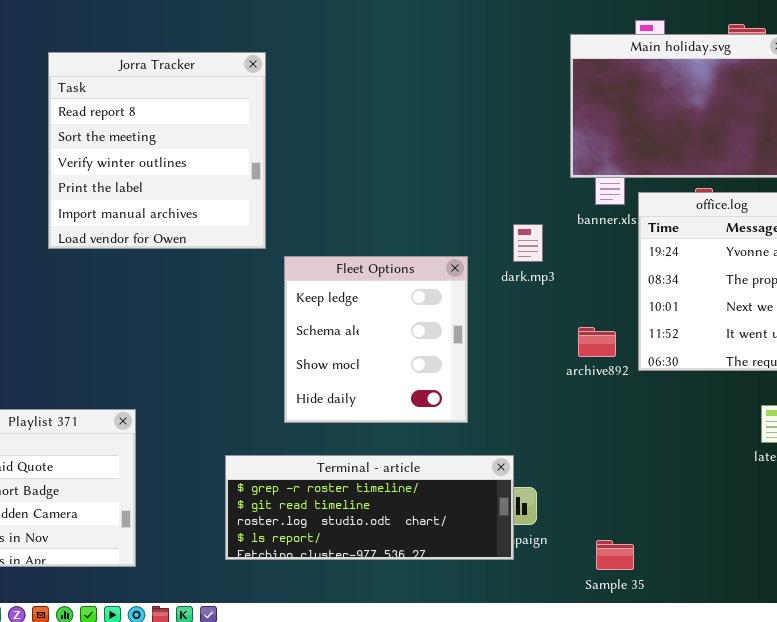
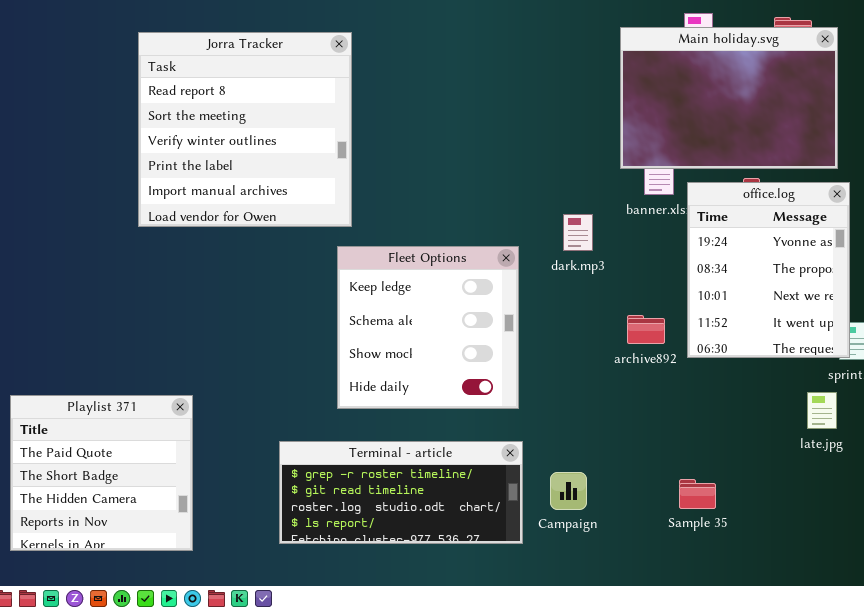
Jorra Tracker: [48,52,266,249] -> [138,32,352,227], moved
Terminal - article: [225,455,514,560] -> [279,441,523,544], resized
Sample 35: [596,540,634,570] -> [679,479,716,509], moved

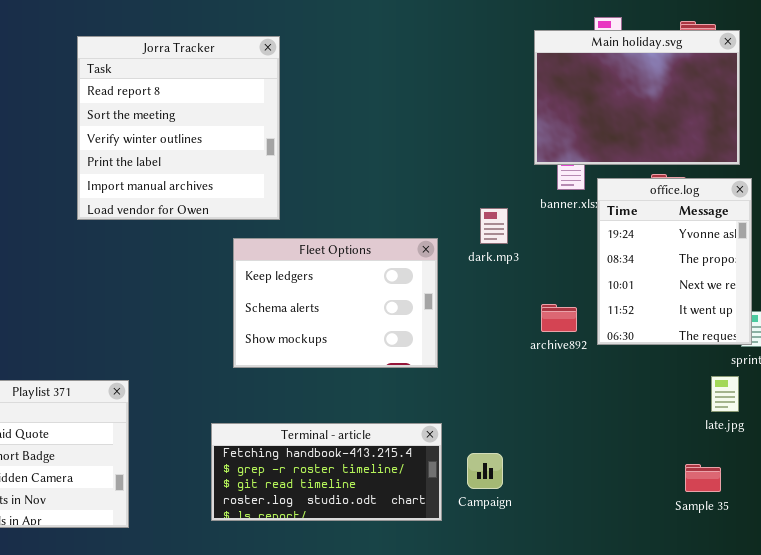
Fleet Options: [337,246,519,409] -> [233,238,438,368], resized
Terminal - article: [279,441,523,544] -> [211,423,442,521], scrolled up 1 row
Sample 35: [679,479,716,509] -> [685,464,721,492], moved

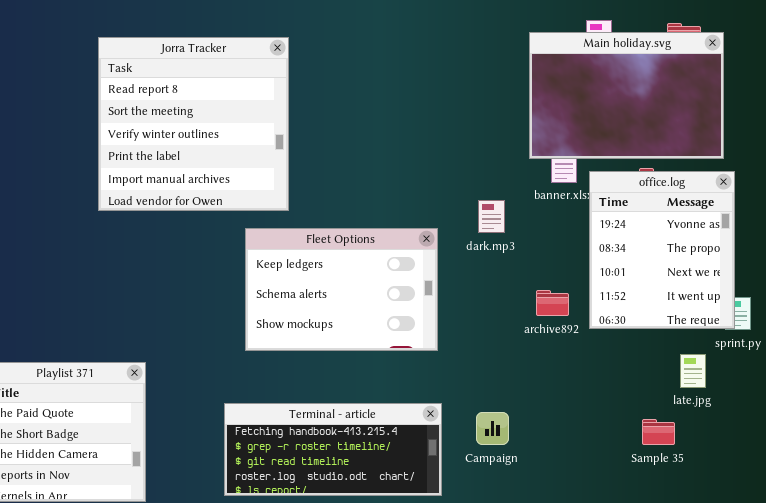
late.jpg: [711,376,739,412] -> [680,354,706,388], moved
Campaign: [467,453,503,489] -> [476,412,509,445], moved
Sample 35: [685,464,721,492] -> [642,419,675,445], moved

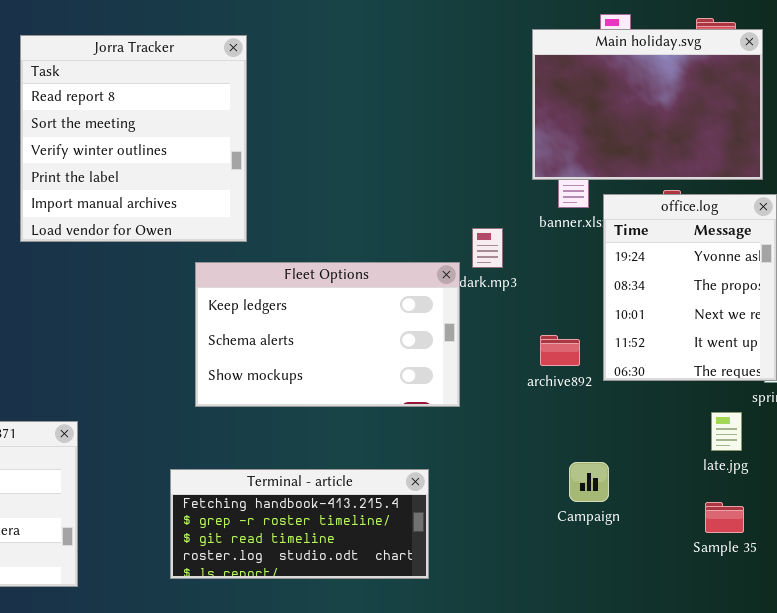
Fleet Options: [245,228,438,351] -> [195,262,460,407], resized
Campaign: [476,412,509,445] -> [569,462,609,502], moved
Sample 35: [642,419,675,445] -> [705,502,744,533], moved

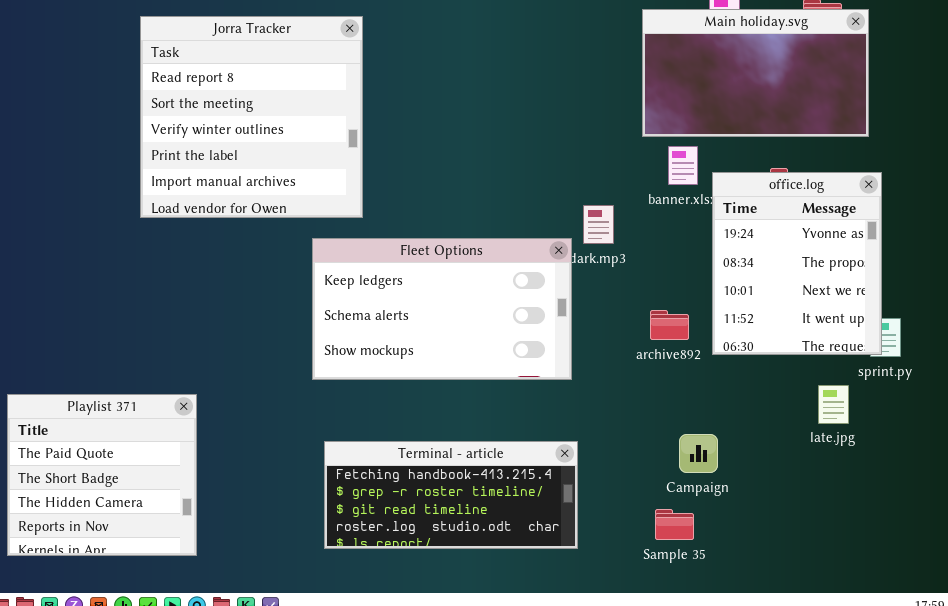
Main holiday.svg: [532,29,763,180] -> [642,9,869,137], resized
Terminal - article: [170,469,429,579] -> [324,441,578,549], moved
Sample 35: [705,502,744,533] -> [655,509,694,540], moved

